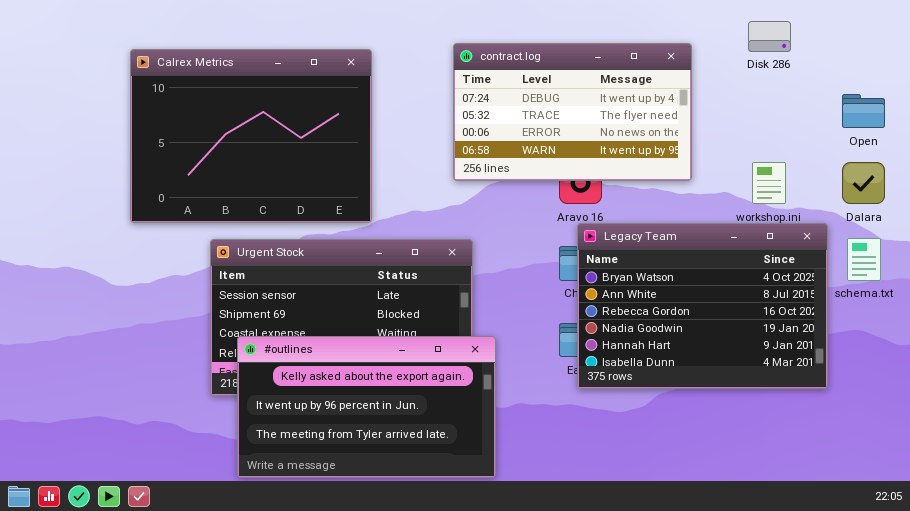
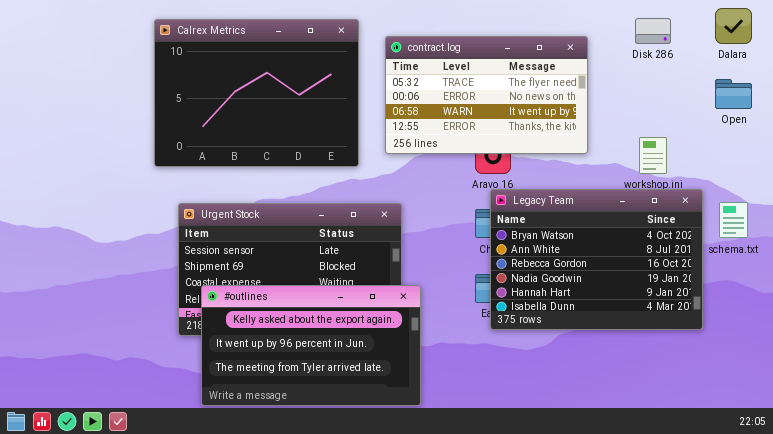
contract.log: [453,43,692,181] -> [385,36,588,154], scrolled down 1 row
Calrex Metrics: [130,49,372,223] -> [154,19,359,167], moved
Dalara: [842,162,885,204] -> [715,8,752,44], moved

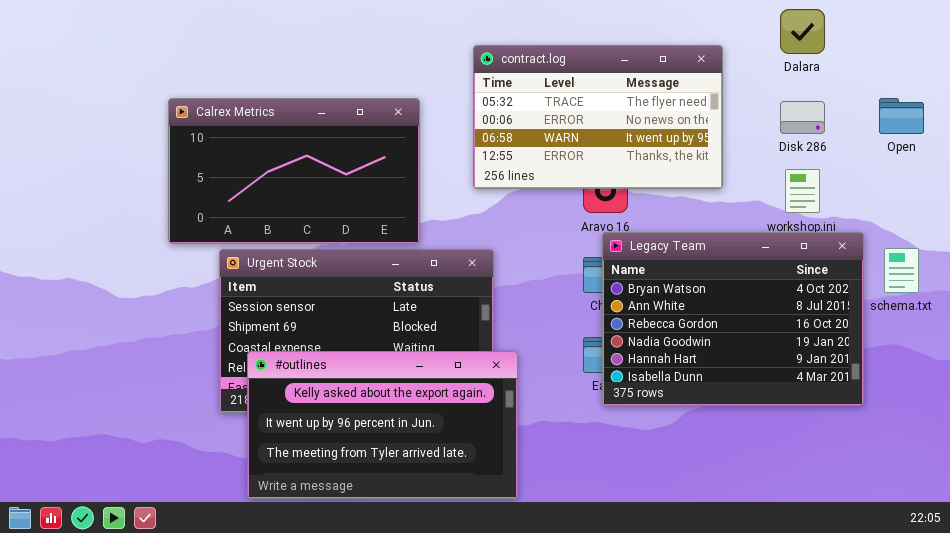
Dalara: [715,8,752,44] -> [780,9,825,54], moved
Disk 286: [635,18,671,44] -> [780,101,825,134], moved
Calrex Metrics: [154,19,359,167] -> [168,98,420,244], moved, resized

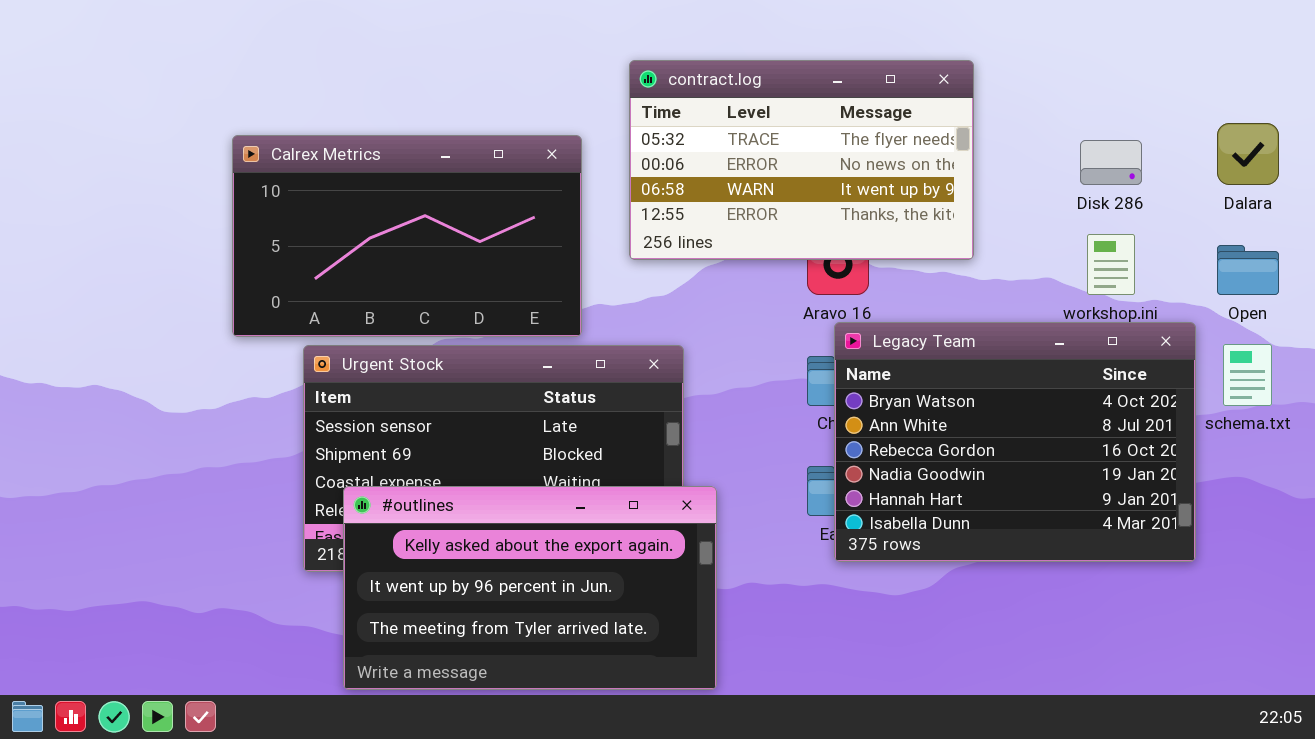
Dalara: [780,9,825,54] -> [1217,123,1279,185], moved
contract.log: [473,45,723,189] -> [629,60,974,260], moved
Open: [879,98,924,134] -> [1217,245,1279,295], moved

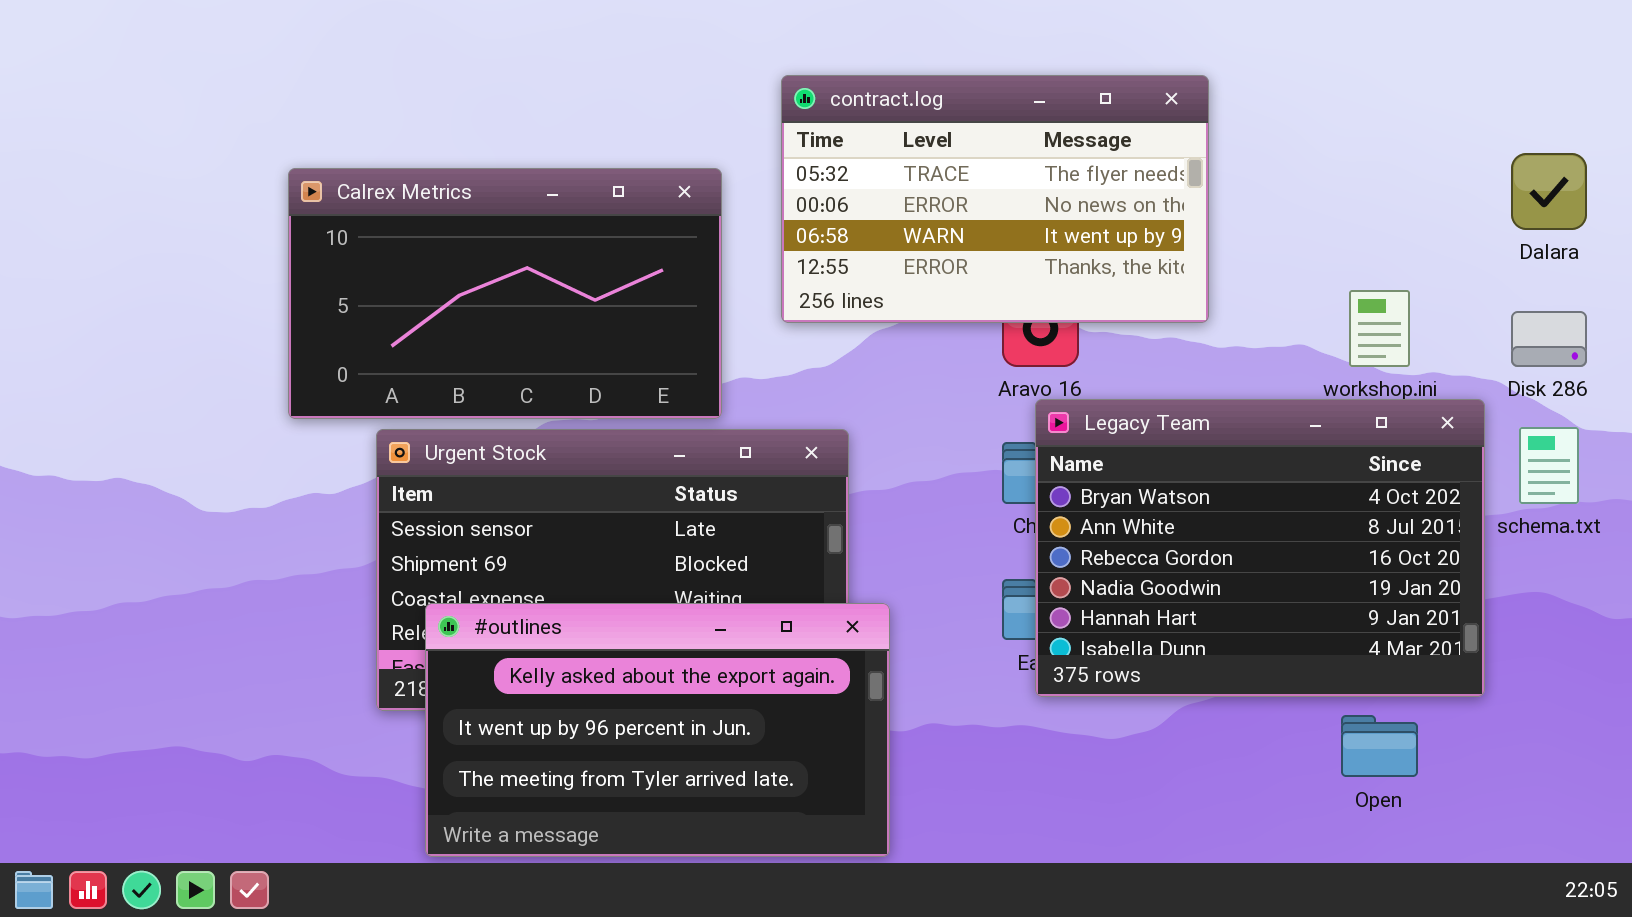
Disk 286: [1080,140,1142,185] -> [1511,311,1587,367], moved
Open: [1217,245,1279,295] -> [1341,715,1418,777], moved

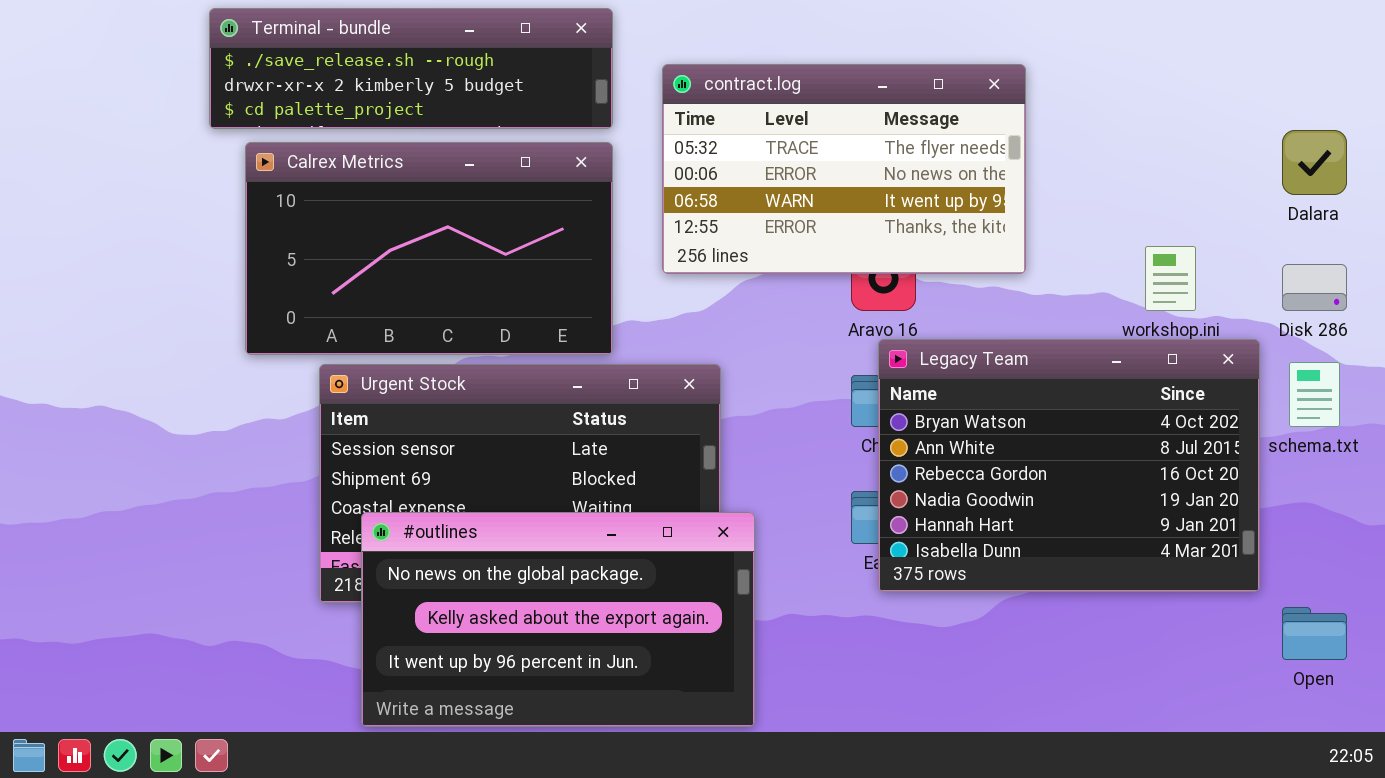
Terminal - bundle: none -> [209,8,613,129], opened
#outlines: [425,603,890,857] -> [361,512,755,727], scrolled up 1 row
Open: [1341,715,1418,777] -> [1282,607,1347,660], moved

